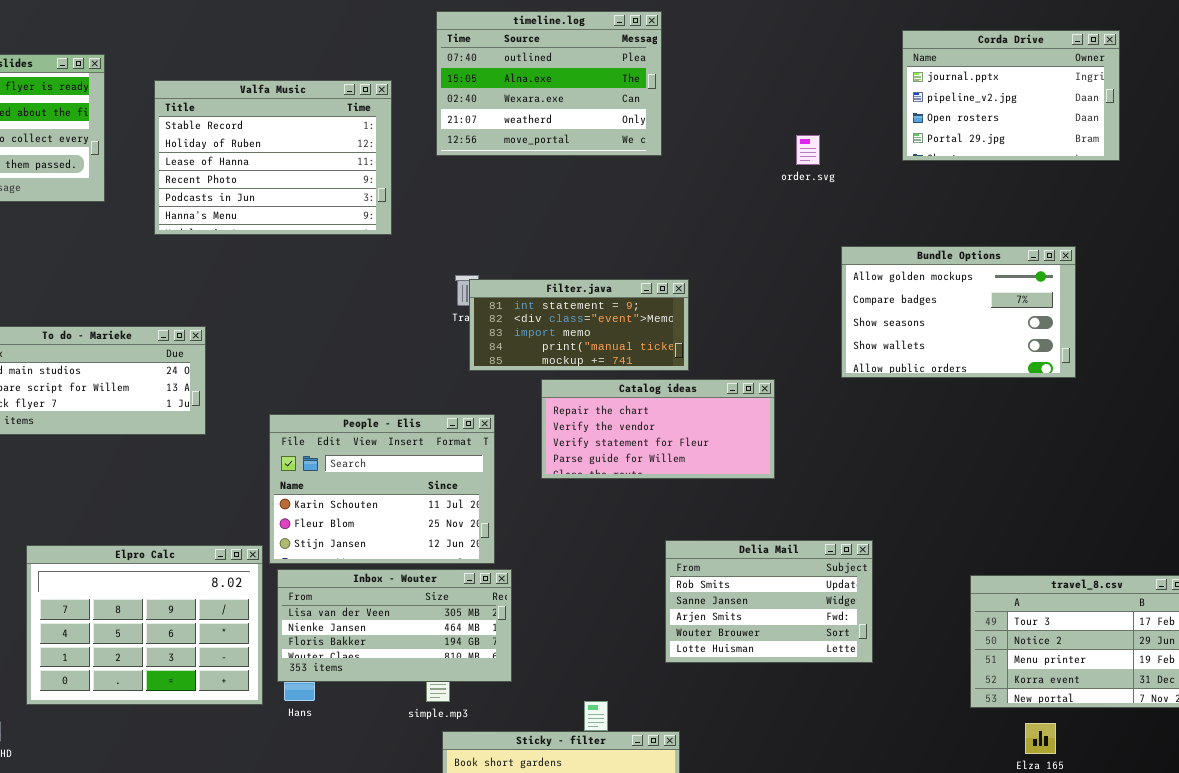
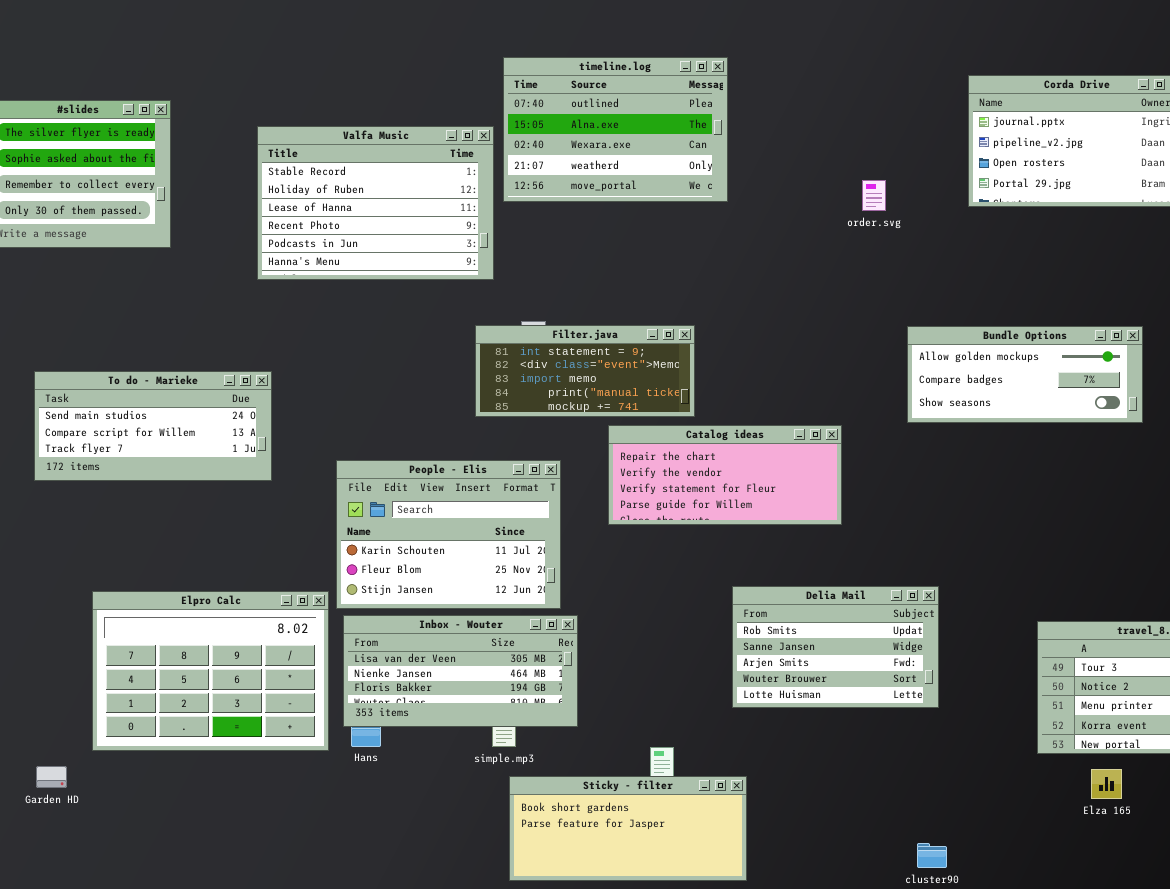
Valfa Music: [154,80,392,235] -> [257,126,494,280], moved
Bundle Options: [841,246,1076,378] -> [907,326,1143,423], resized
Filter.java: [469,279,689,371] -> [475,325,695,417], moved

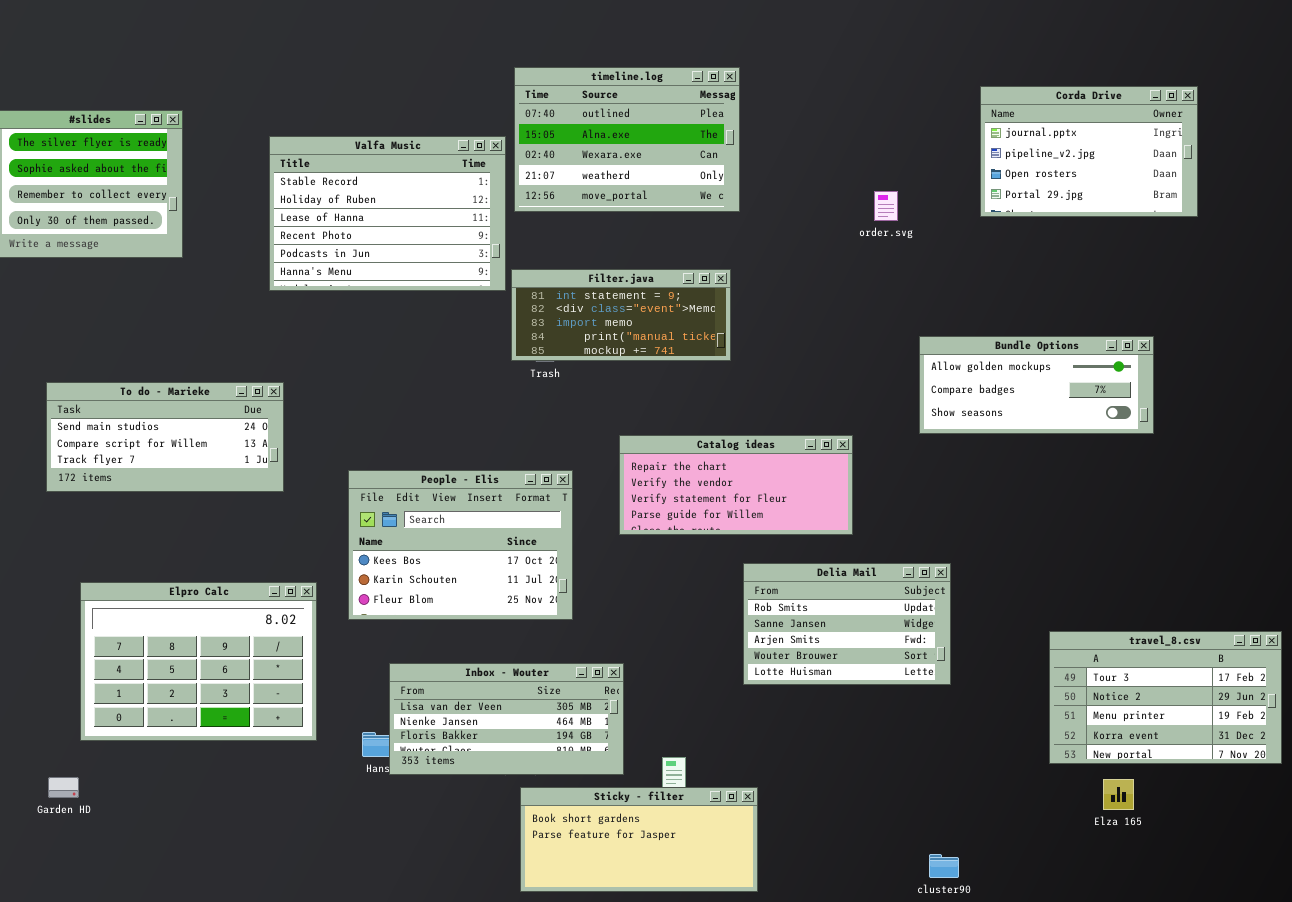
Filter.java: [475,325,695,417] -> [511,269,731,361], moved
People - Elis: [336,460,561,609] -> [348,470,573,620], scrolled up 1 row
Delia Mail: [732,586,939,708] -> [743,563,951,685], moved
Elpro Calc: [92,591,329,751] -> [80,582,317,741], moved
Inbox - Wouter: [343,615,578,727] -> [389,663,624,775], moved

